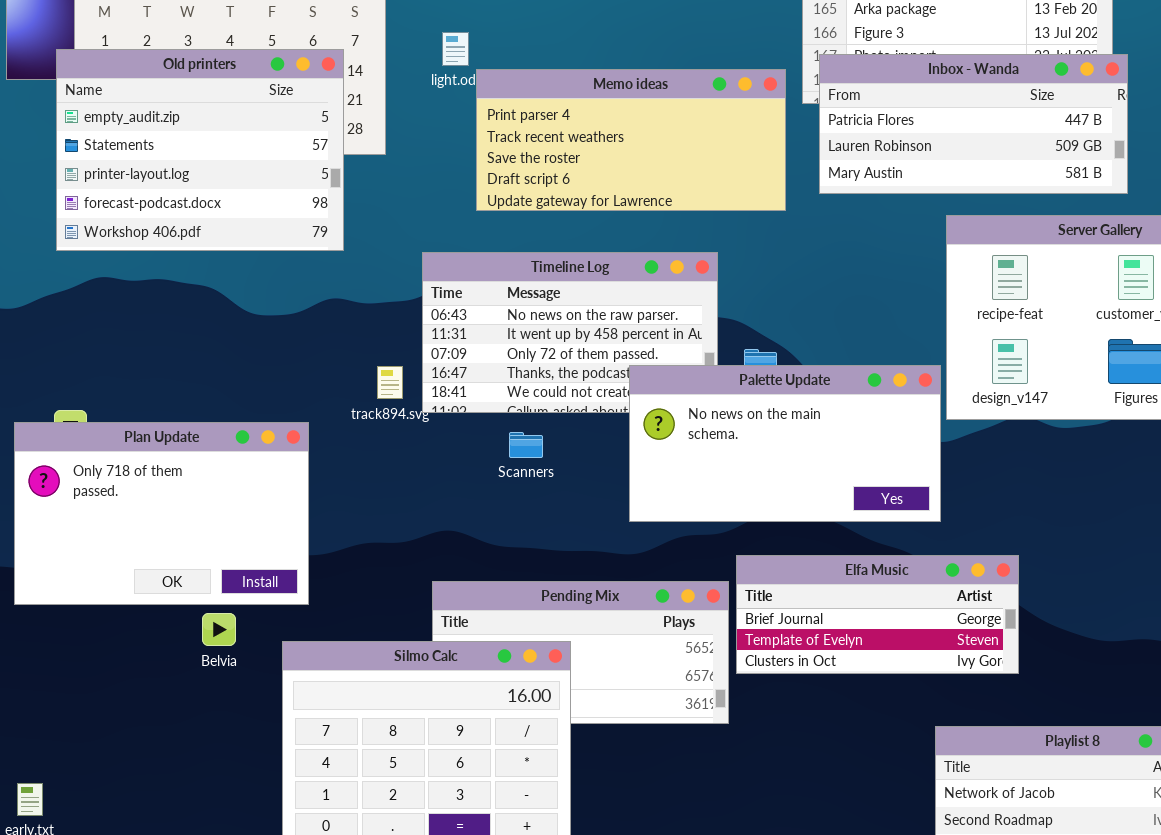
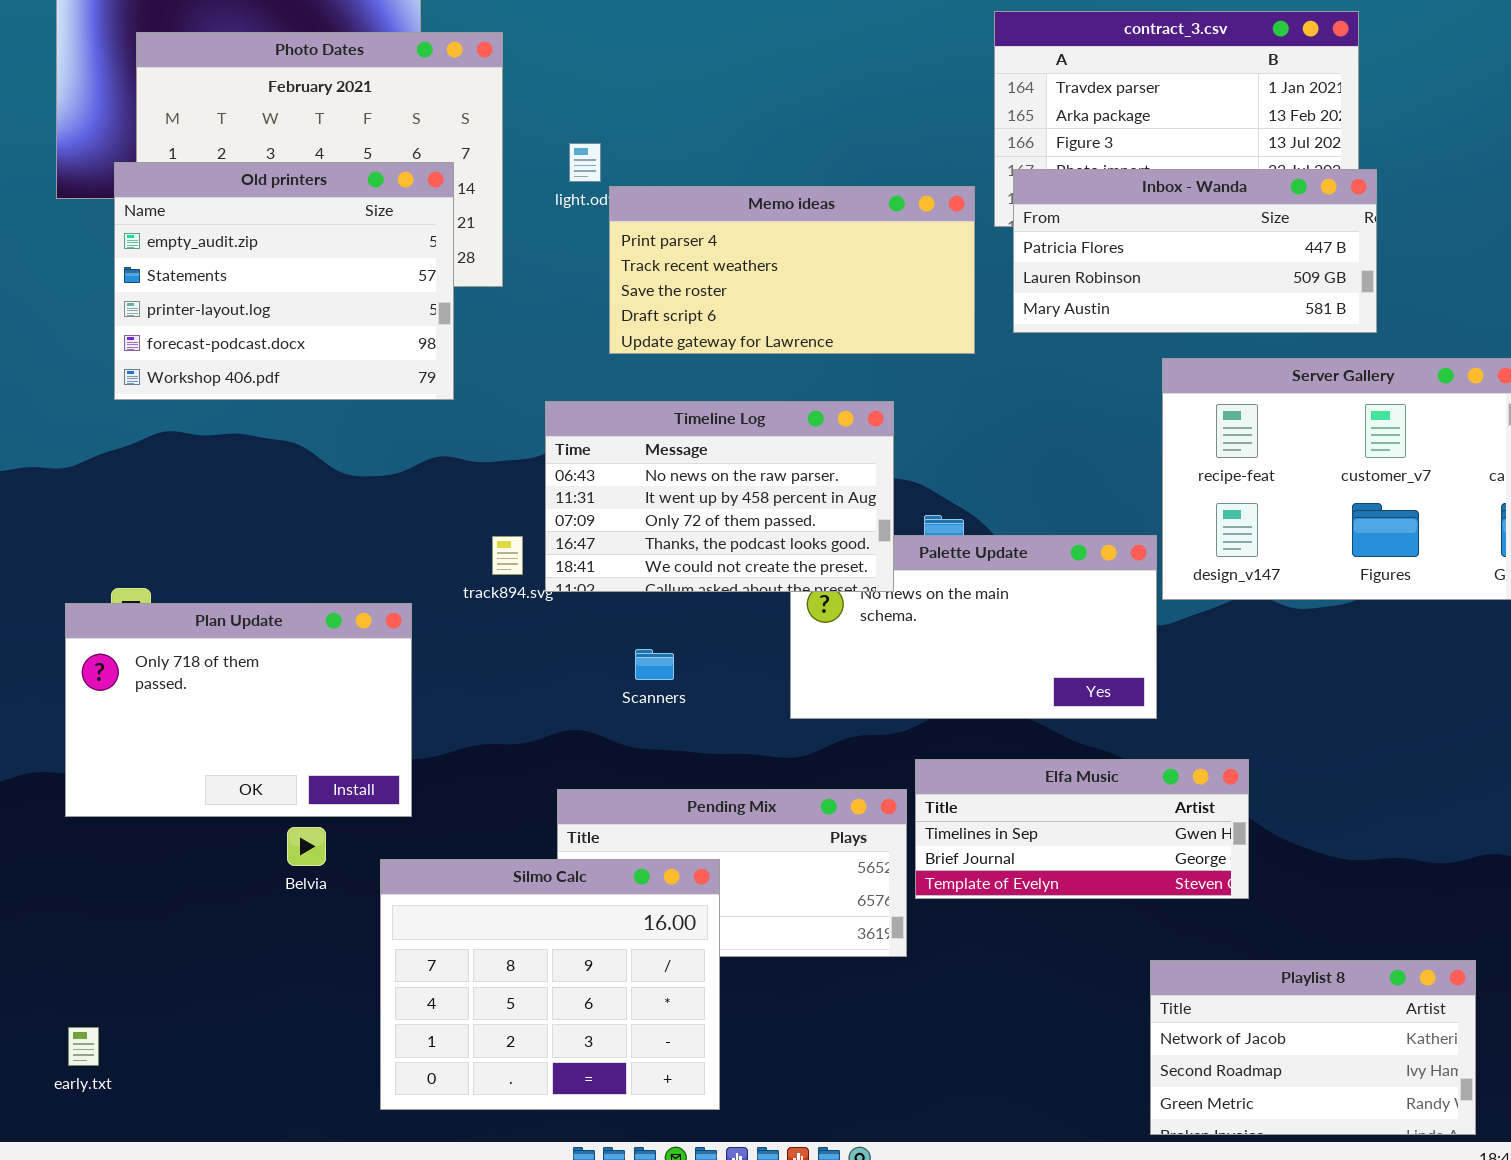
Timeline Log: [422,252,718,413] -> [545,401,894,592], raised
Scanners: [509,432,543,458] -> [635,649,674,680], moved
Elfa Music: [736,555,1019,674] -> [915,759,1249,899], scrolled up 1 row

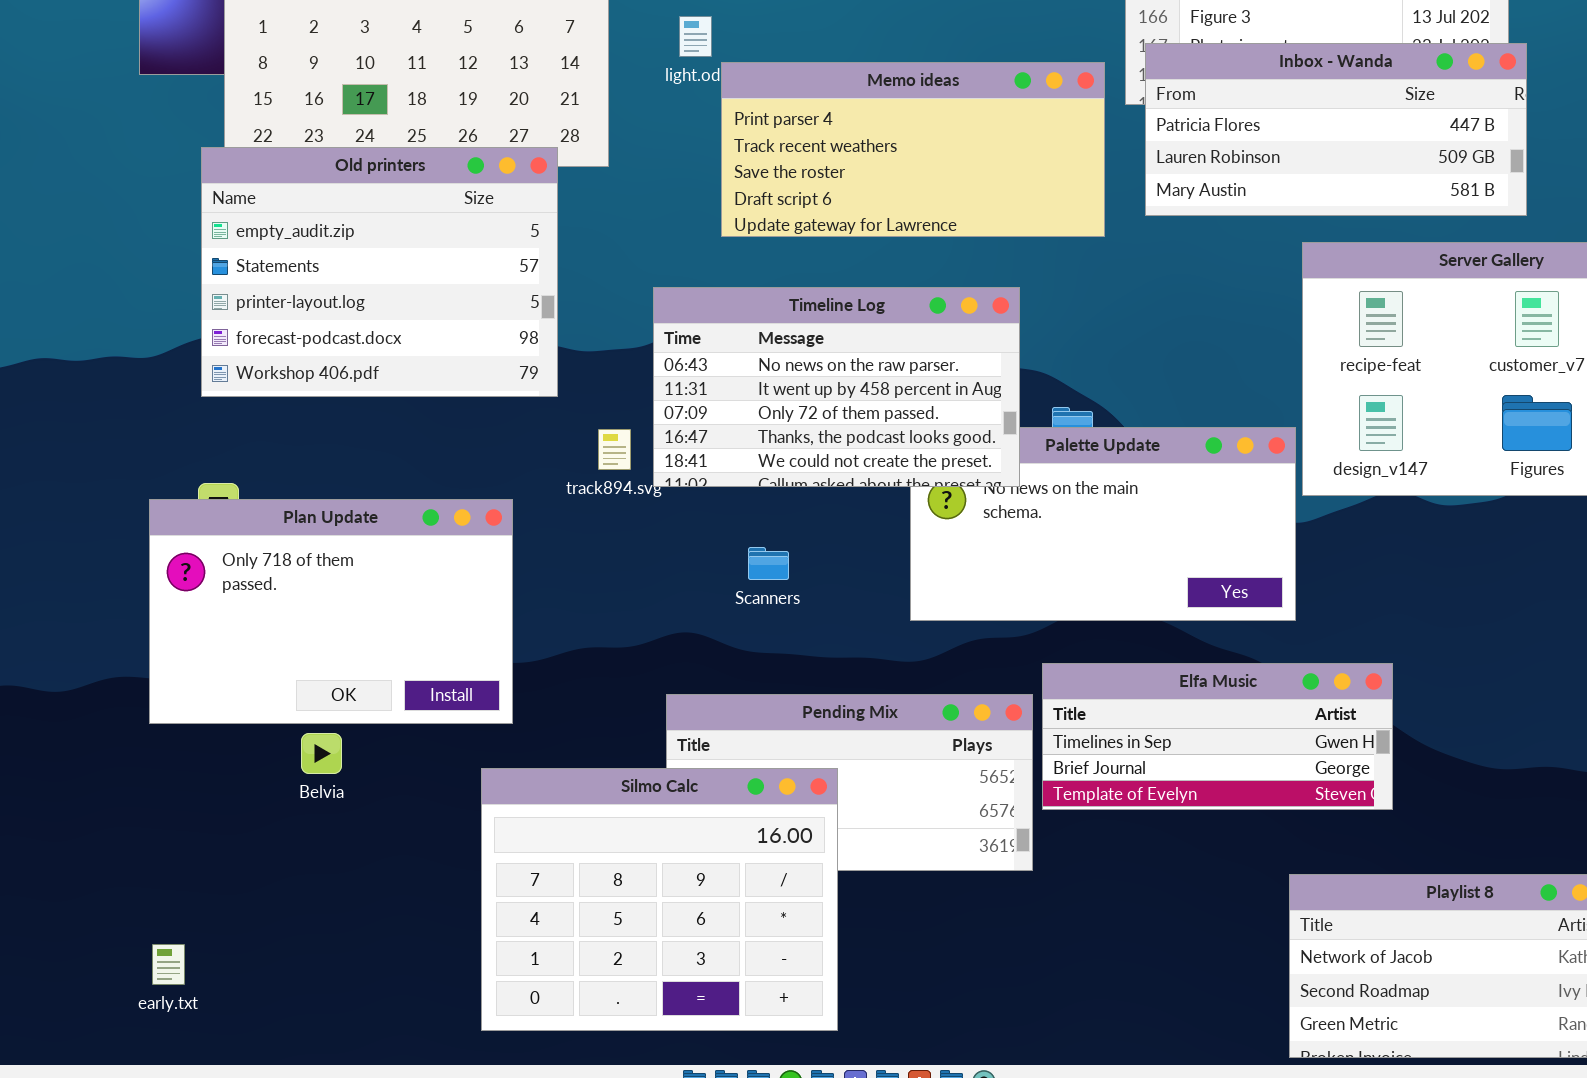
Old printers: [114,162,454,400] -> [201,147,558,397], moved
Belvia: [287,827,326,866] -> [301,733,342,774], moved

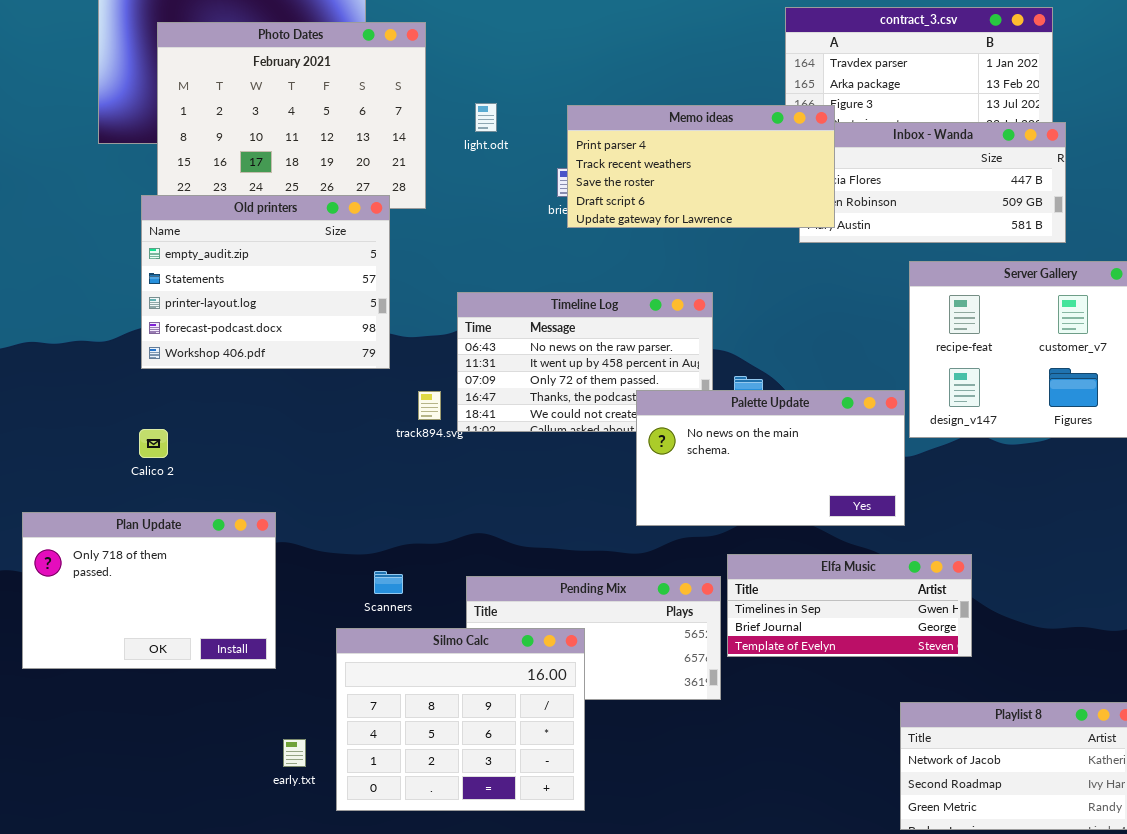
Memo ideas: [721,62,1105,237] -> [567,105,835,228], moved
Palette Update: [910,427,1296,621] -> [636,390,905,526], raised
Plan Update: [149,499,513,724] -> [22,512,276,669], moved
Scanners: [748,547,789,580] -> [374,571,403,594], moved
early.txt: [152,944,185,985] -> [283,739,306,767], moved

